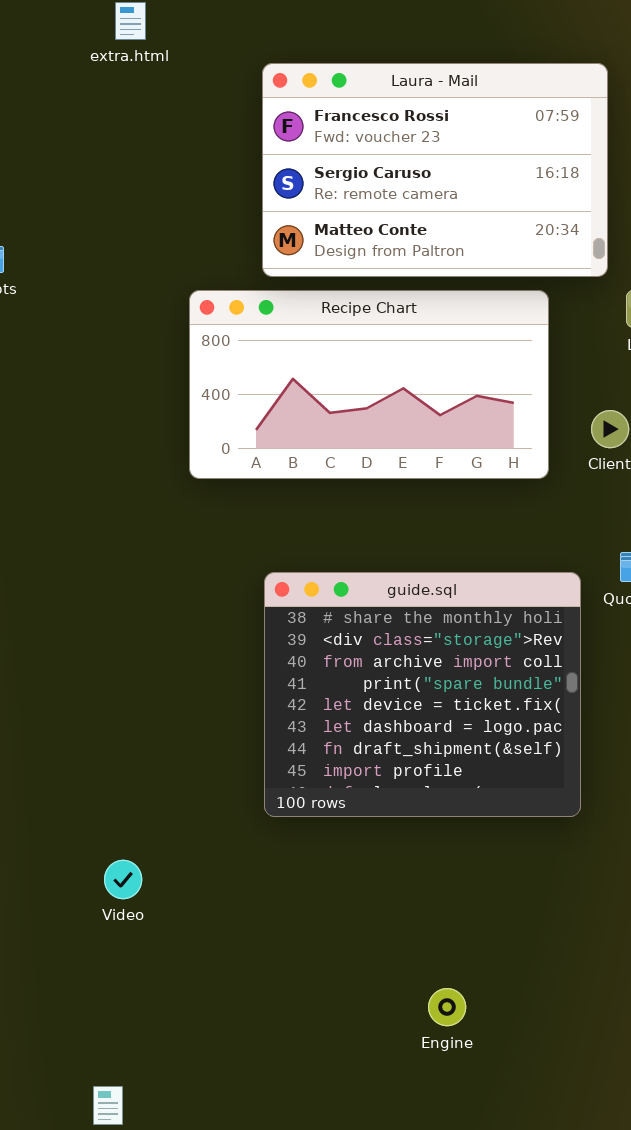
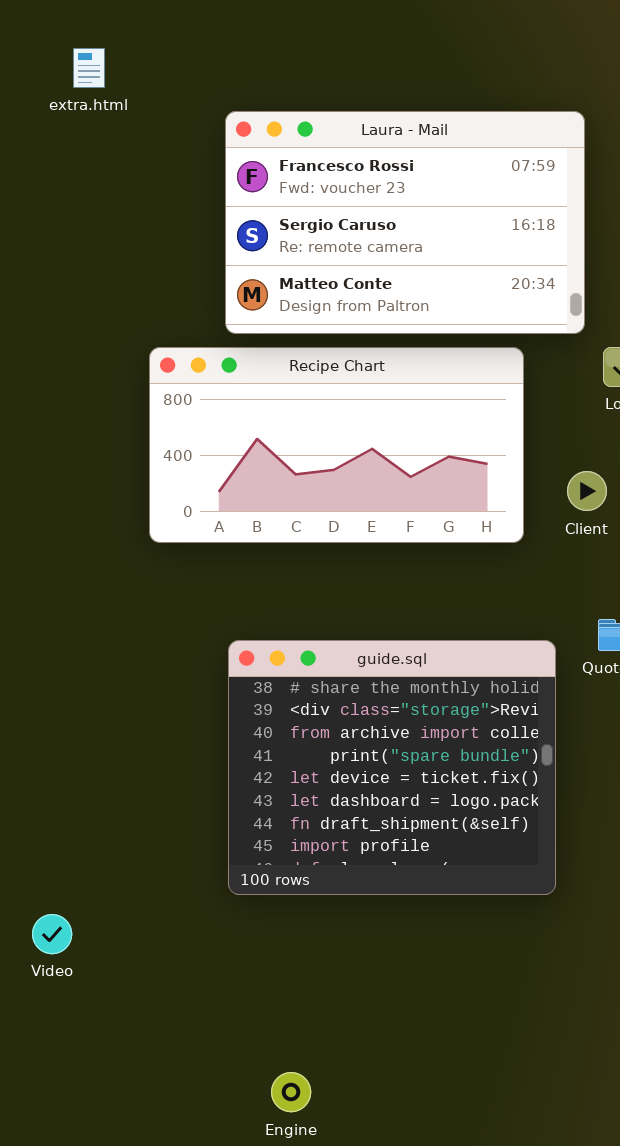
Video: [104,860,142,899] -> [32,914,72,954], moved
Engine: [428,988,466,1026] -> [271,1072,311,1112], moved

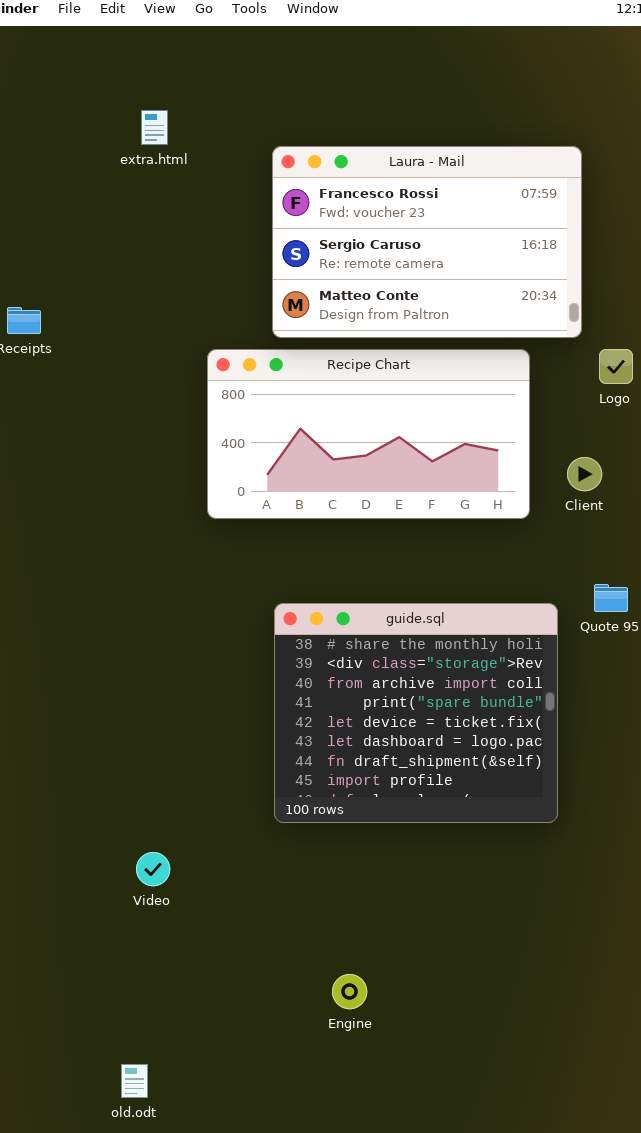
extra.html: [73,48,105,88] -> [141,110,168,145], moved
Video: [32,914,72,954] -> [136,852,170,886], moved
Engine: [271,1072,311,1112] -> [332,974,367,1009], moved

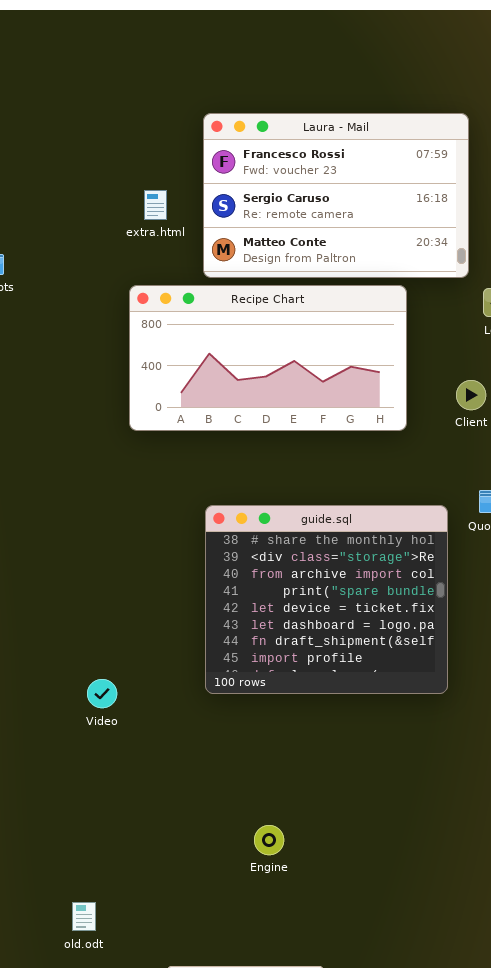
extra.html: [141,110,168,145] -> [144,190,167,220], moved
Recipe Chart: [207,349,530,519] -> [129,285,407,431], moved
Video: [136,852,170,886] -> [87,679,117,708], moved

